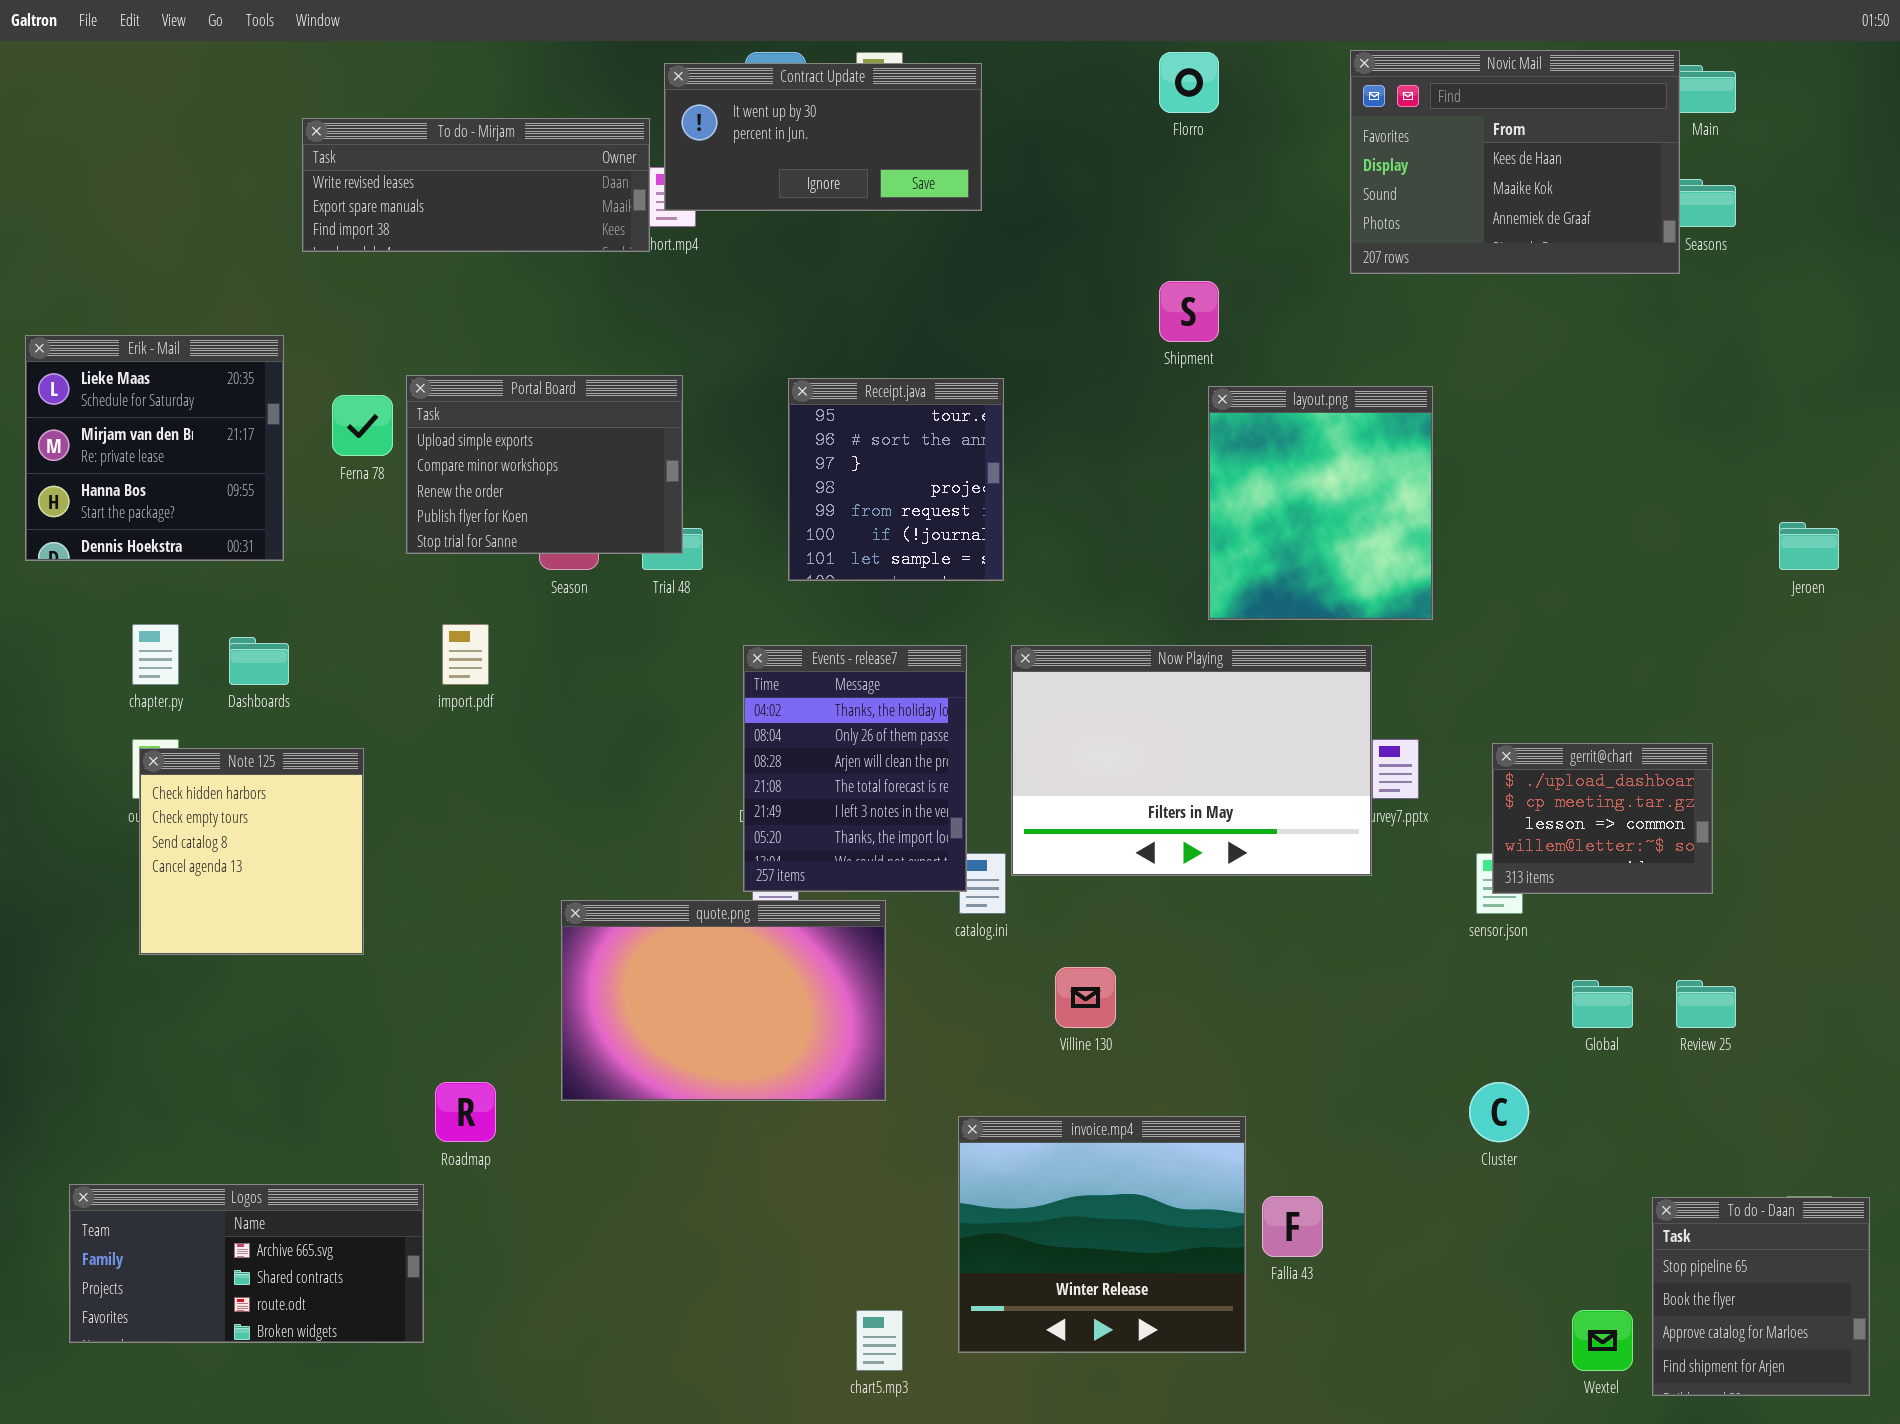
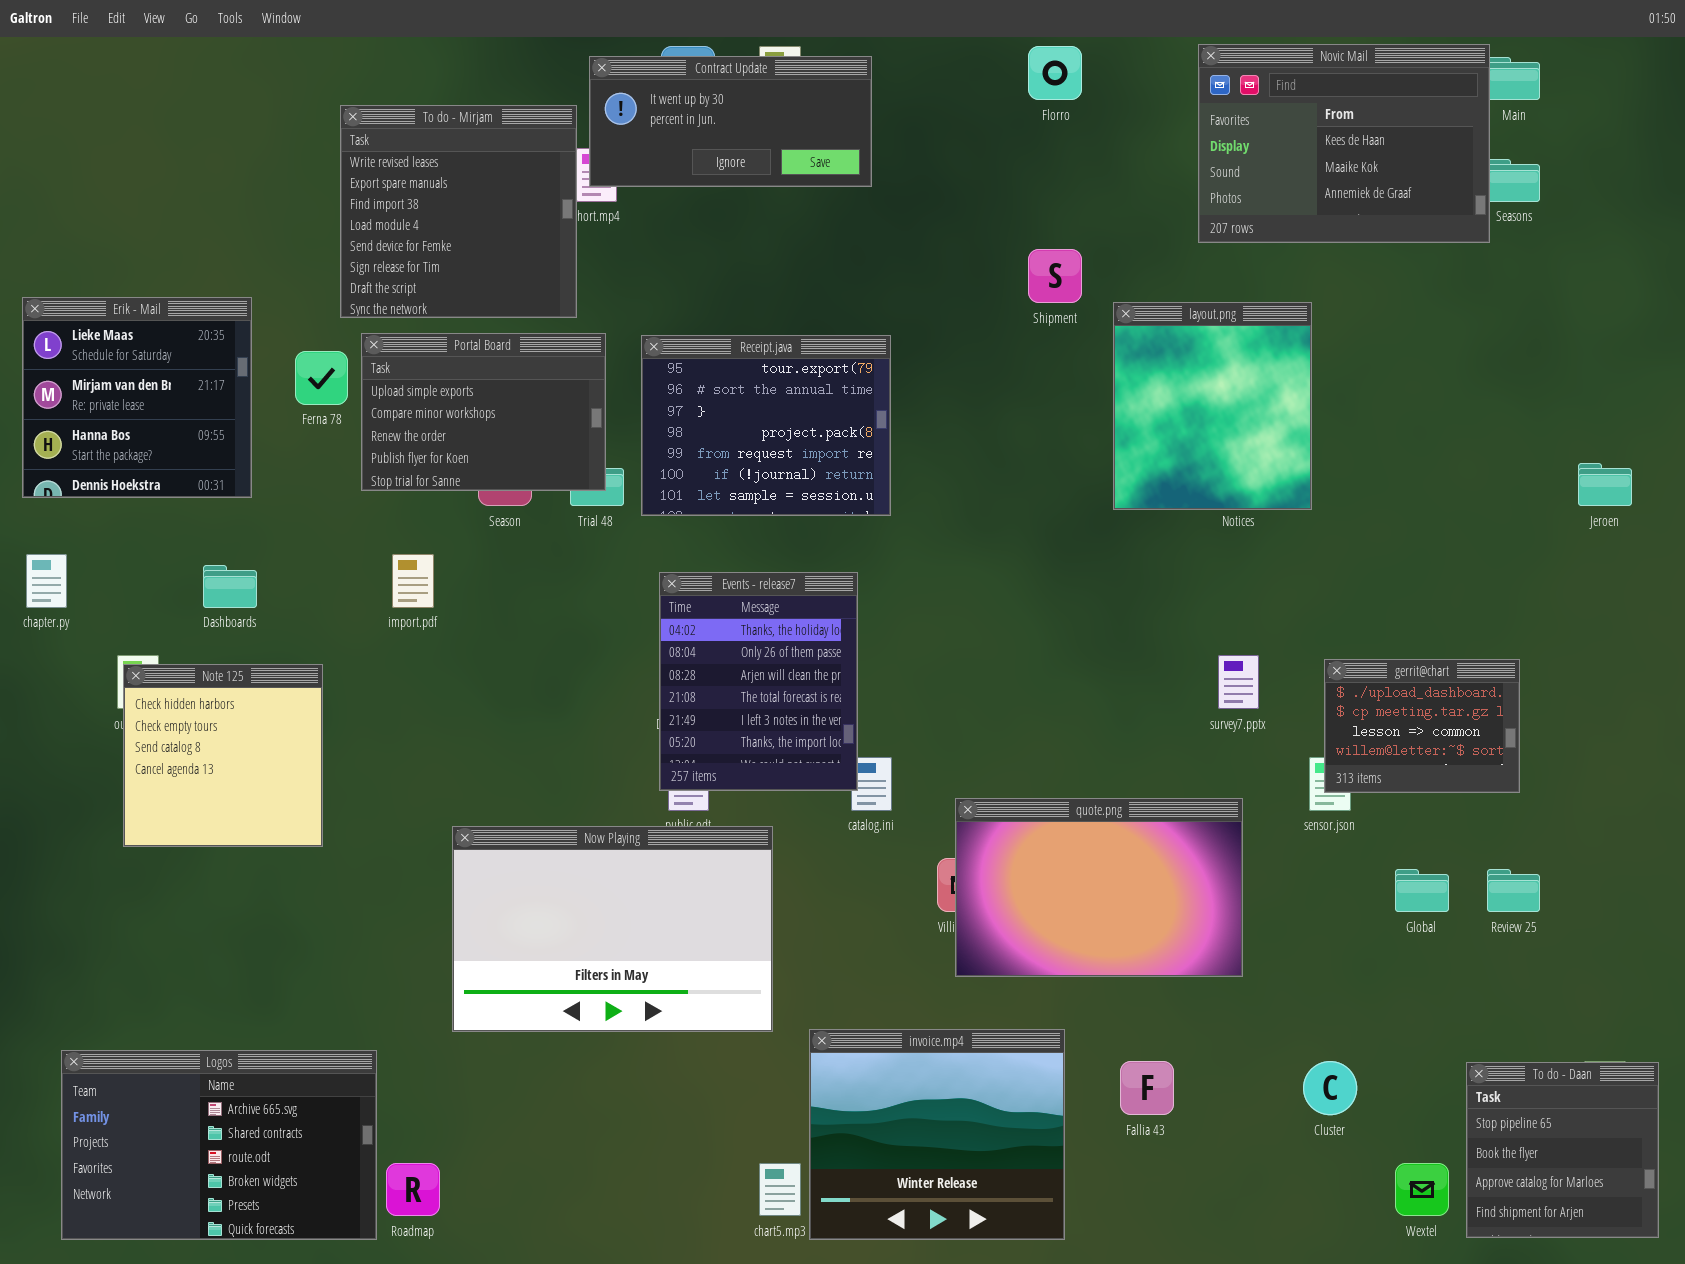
To do - Mirjam: [302,118,650,252] -> [340,105,577,318], resized
Receipt.java: [788,378,1004,581] -> [641,335,891,516], resized
layout.png: [1208,386,1433,620] -> [1113,302,1312,510], moved
chapter.py: [132,624,179,685] -> [26,554,67,608], moved
Now Playing: [1011,645,1372,876] -> [452,826,773,1032], moved
quote.png: [561,900,886,1101] -> [955,798,1243,977], moved
Roadmap: [435,1082,496,1142] -> [386,1163,440,1216], moved
Cluster: [1469,1082,1529,1142] -> [1303,1061,1357,1115], moved
invoice.mp4: [958,1116,1246,1353] -> [809,1029,1065,1240], moved
Logos: [69,1184,424,1343] -> [61,1050,377,1240], resized

